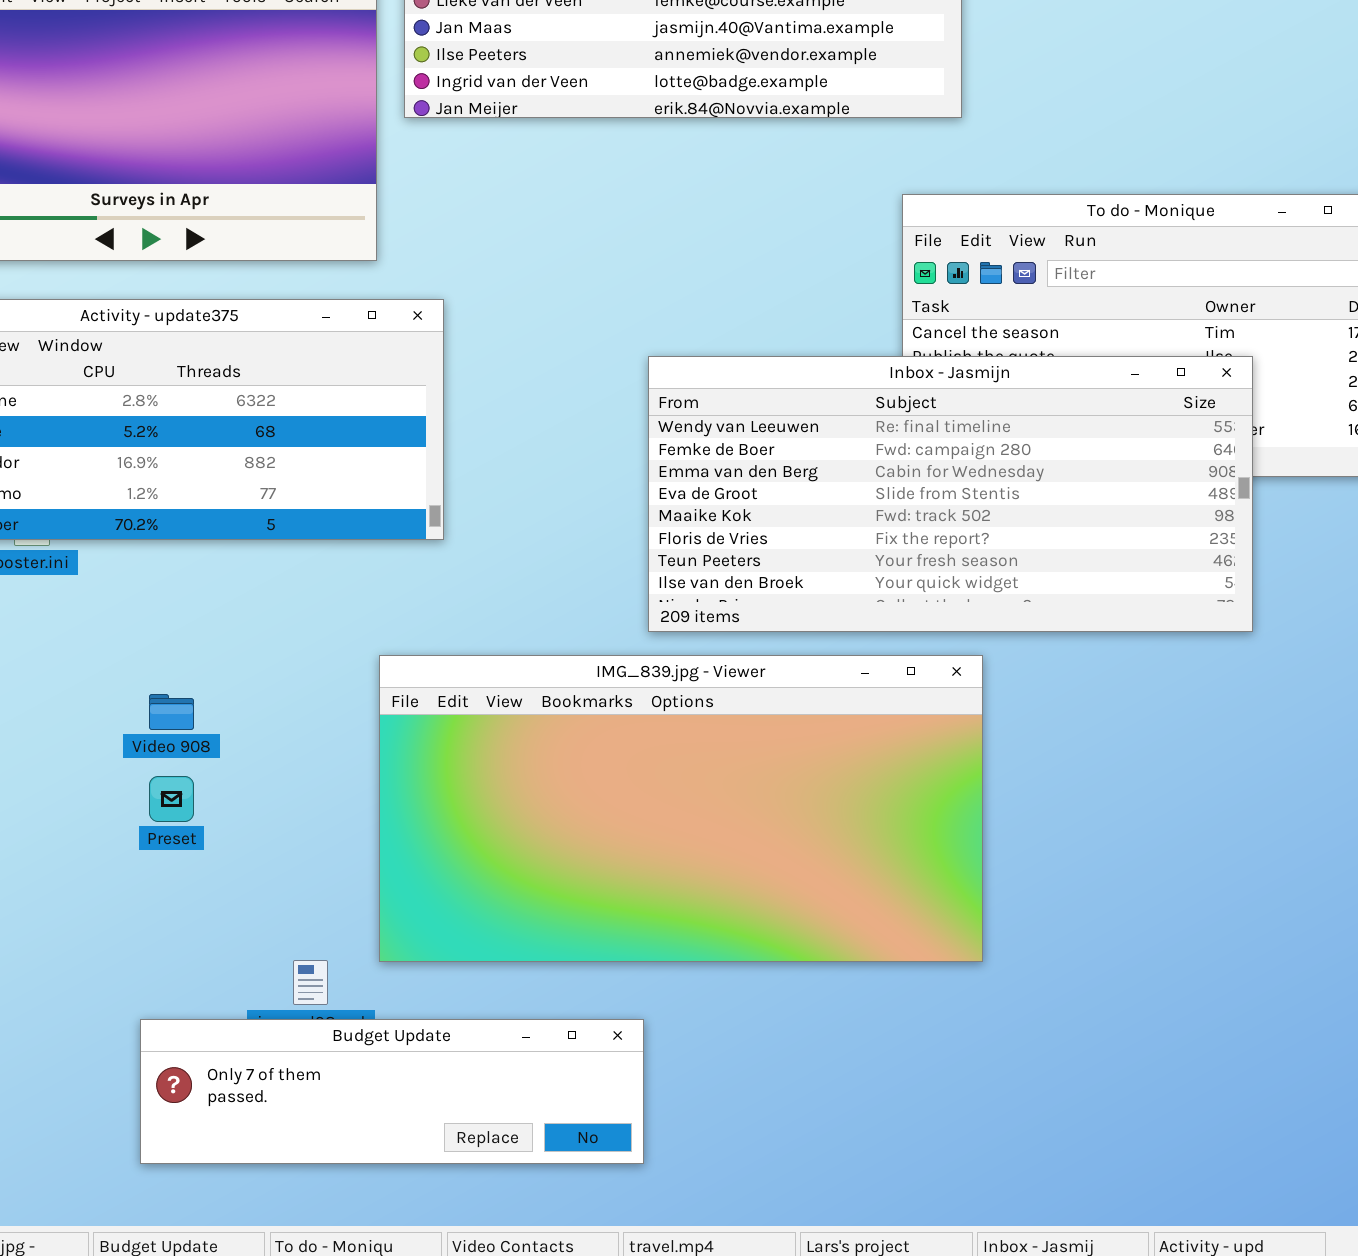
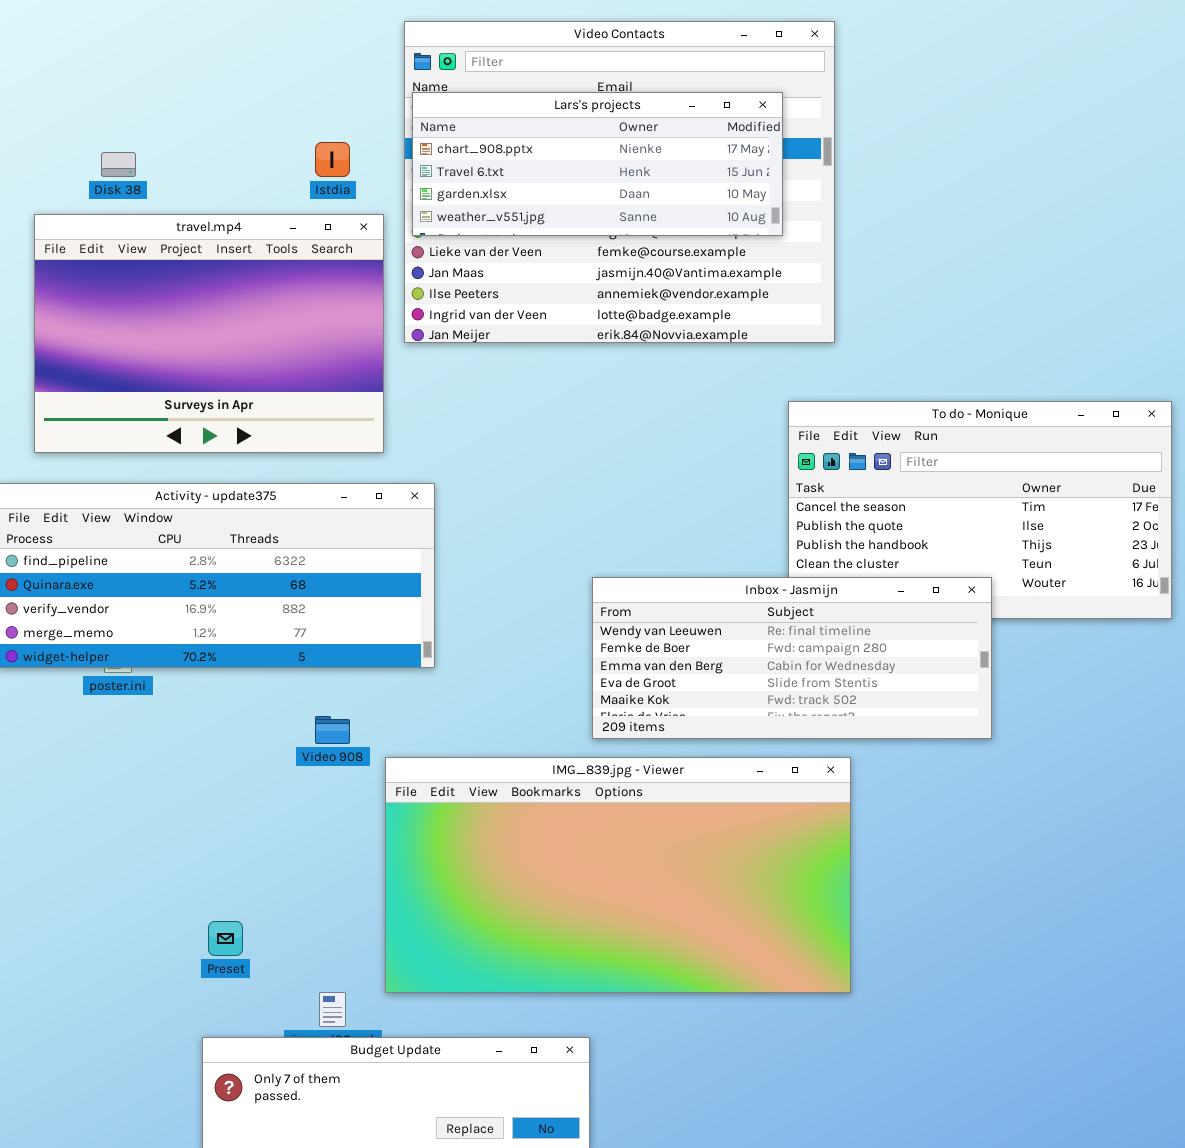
Inbox - Jasmijn: [648,356,1253,632] -> [592,577,992,739], resized
Video 908: [149,694,194,730] -> [315,716,350,744], moved
Preset: [149,776,194,822] -> [208,921,243,956], moved

